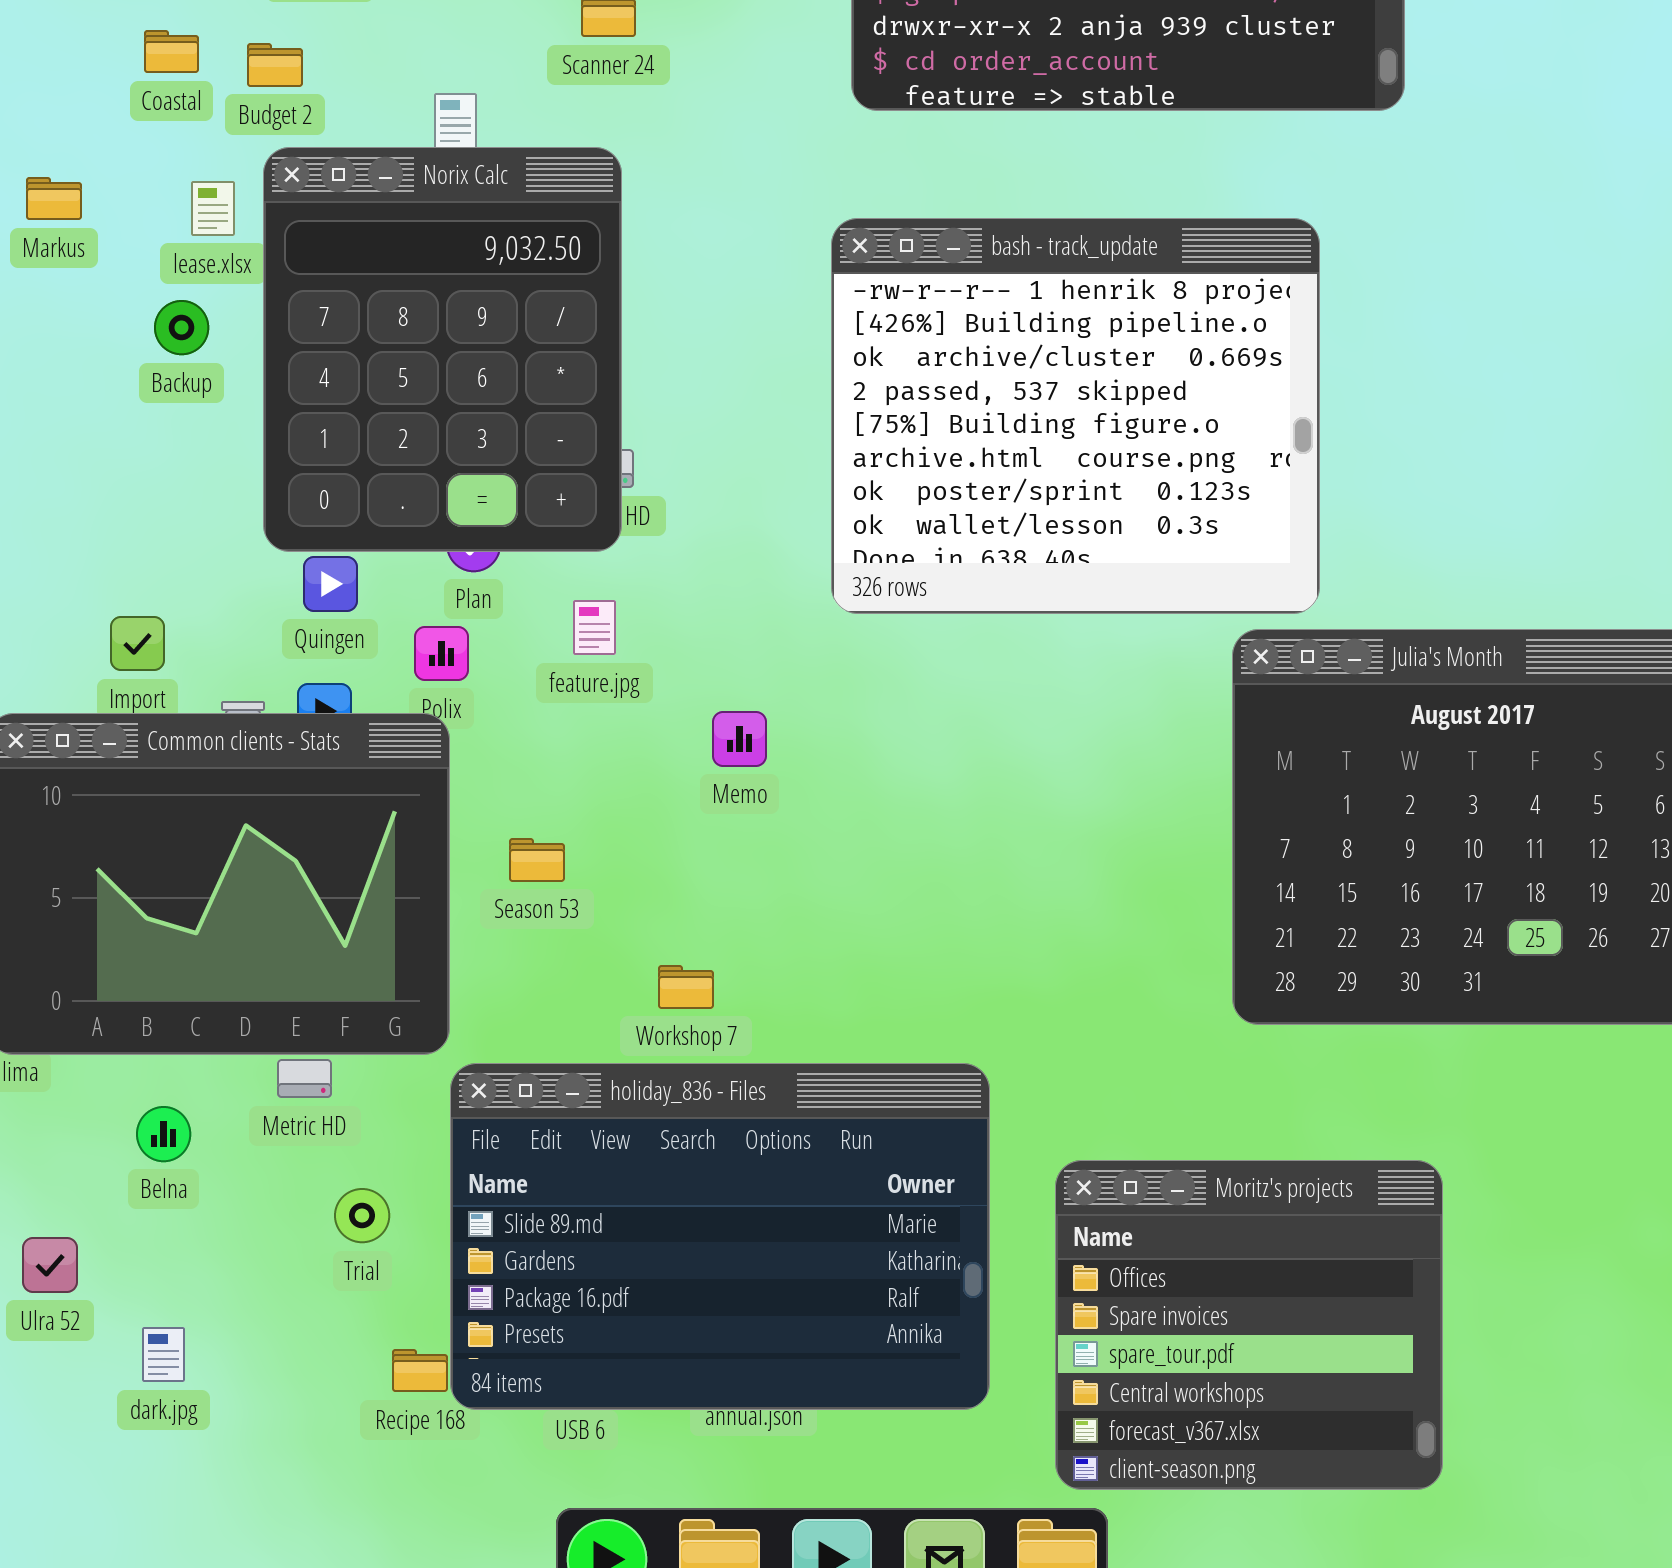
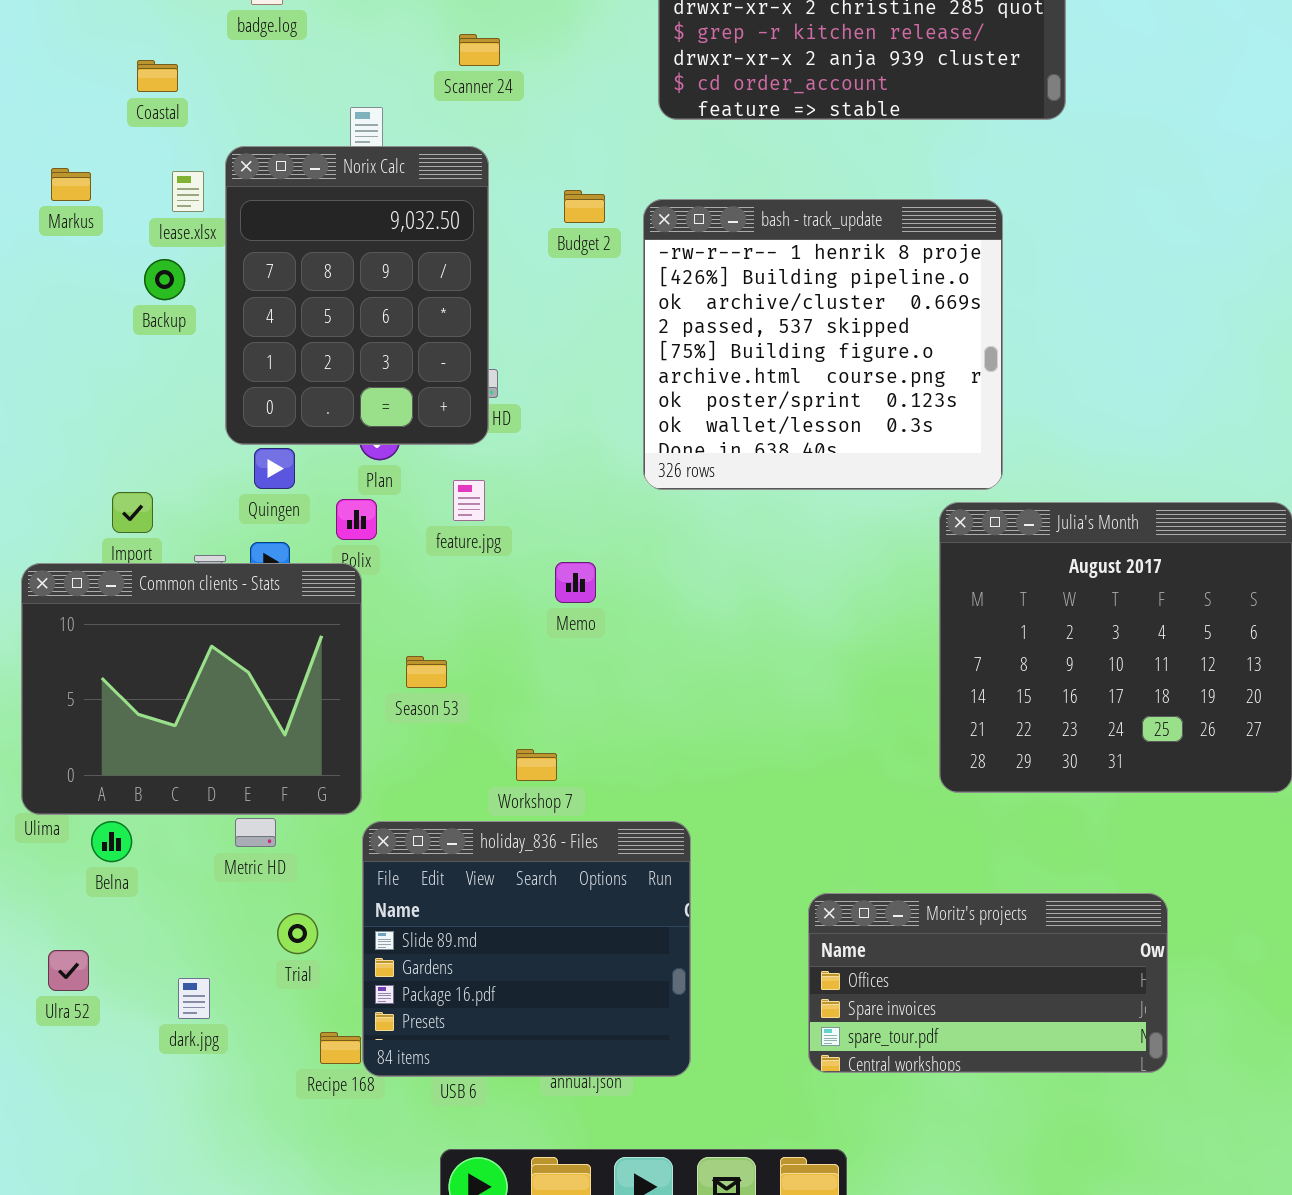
Budget 2: [247,43,303,87] -> [564,190,605,223], moved
holiday_836 - Files: [450,1063,990,1410] -> [362,821,691,1077], resized
Belna: [136,1106,191,1162] -> [91,821,132,862], moved
Moritz's projects: [1055,1160,1443,1490] -> [808,893,1168,1073], resized
dark.jpg: [142,1327,185,1382] -> [178,978,210,1019], moved

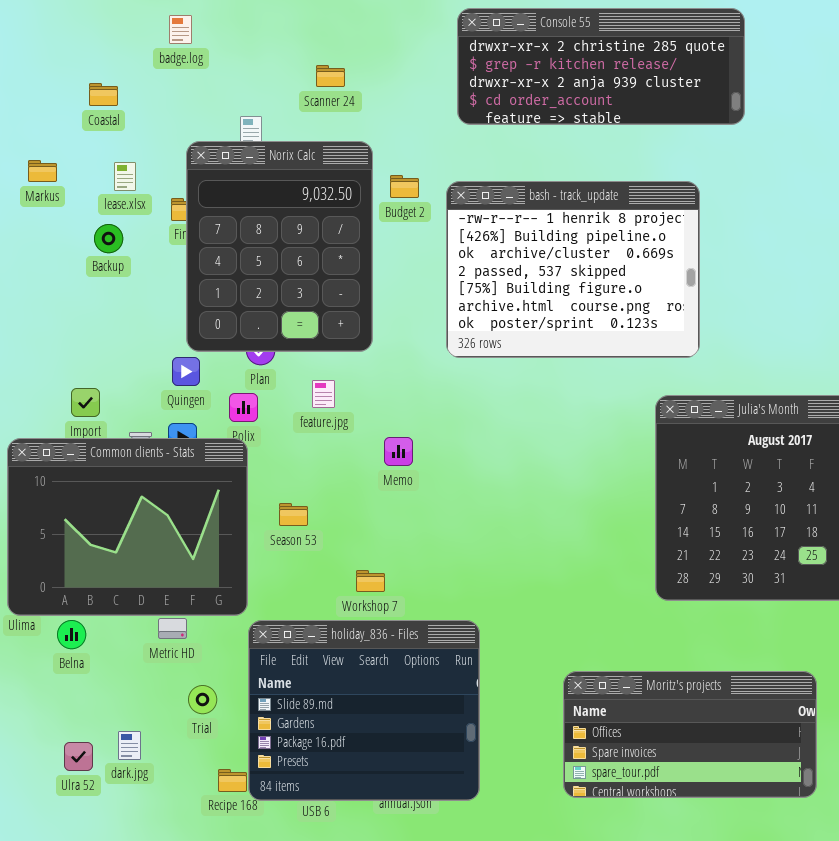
Norix Calc: [225,146,489,445] -> [186,141,373,352], moved
bash - track_update: [643,199,1003,490] -> [446,181,700,358], resized
Ulra 52: [48,950,89,991] -> [64,742,93,771], moved

